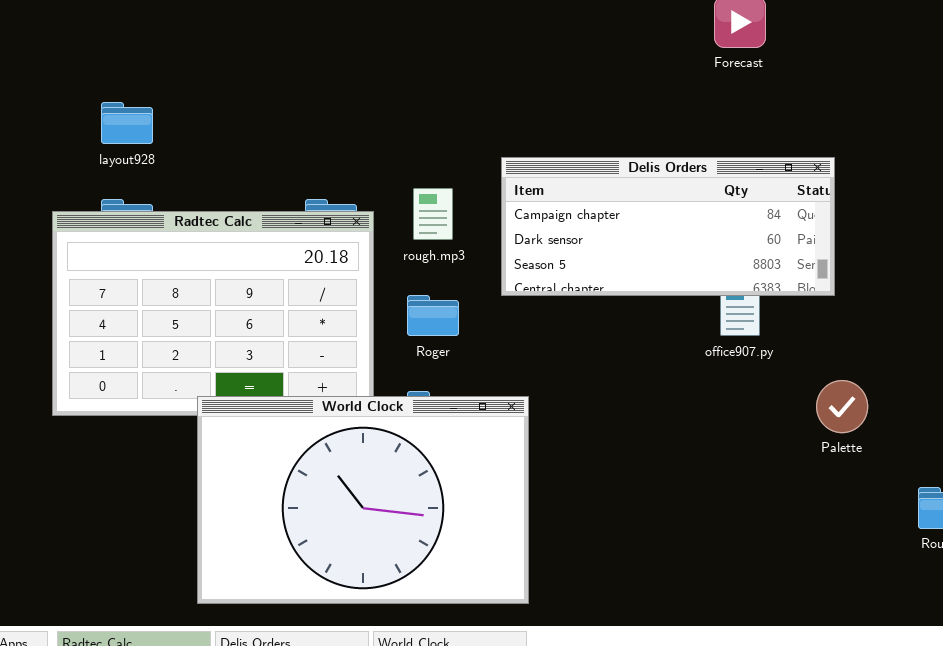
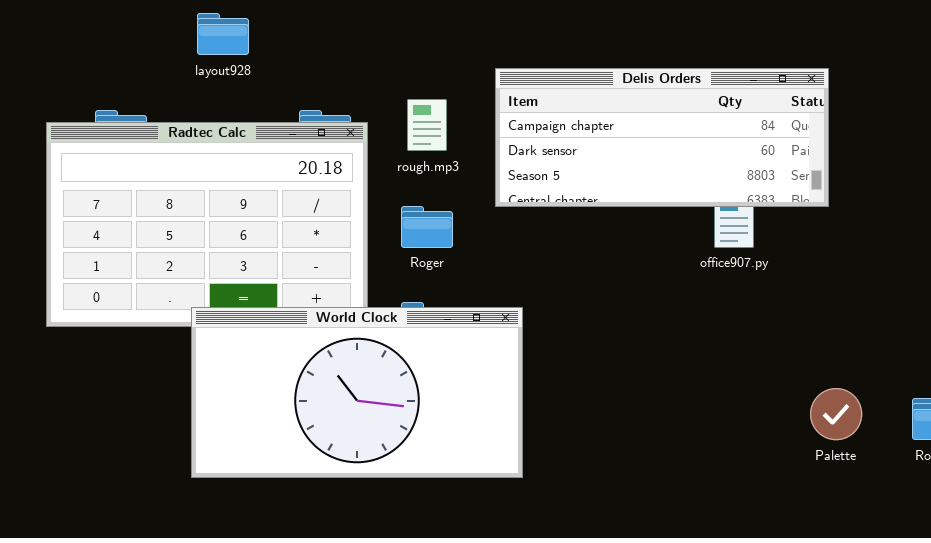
layout928: [101,102,153,144] -> [197,13,249,55], moved
Palette: [816,380,868,433] -> [810,388,862,440], moved
World Clock: [197,396,529,604] -> [191,307,523,478], resized

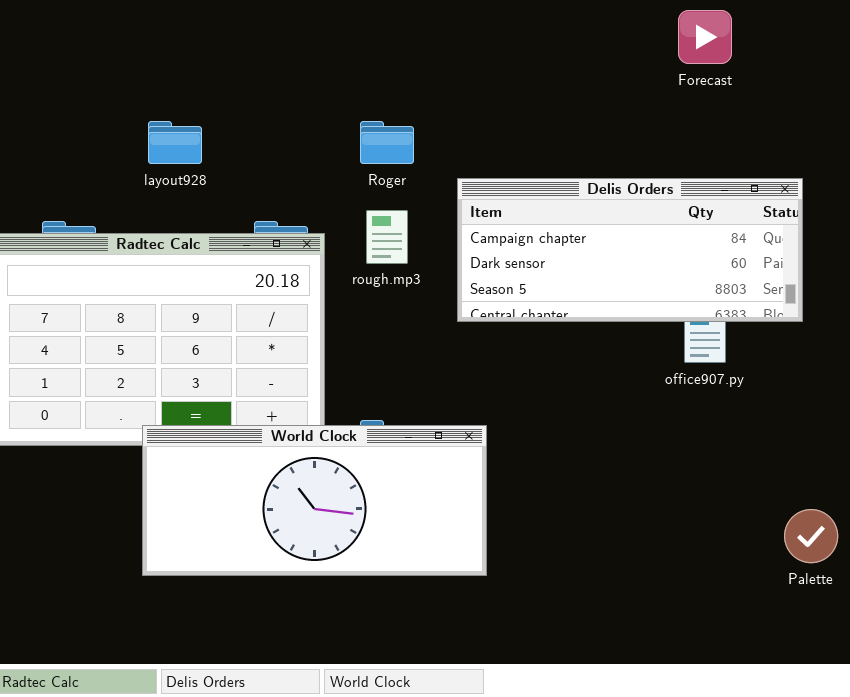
Roger: [401,206,453,248] -> [360,121,414,164], moved
World Clock: [191,307,523,478] -> [142,425,487,576], resized

